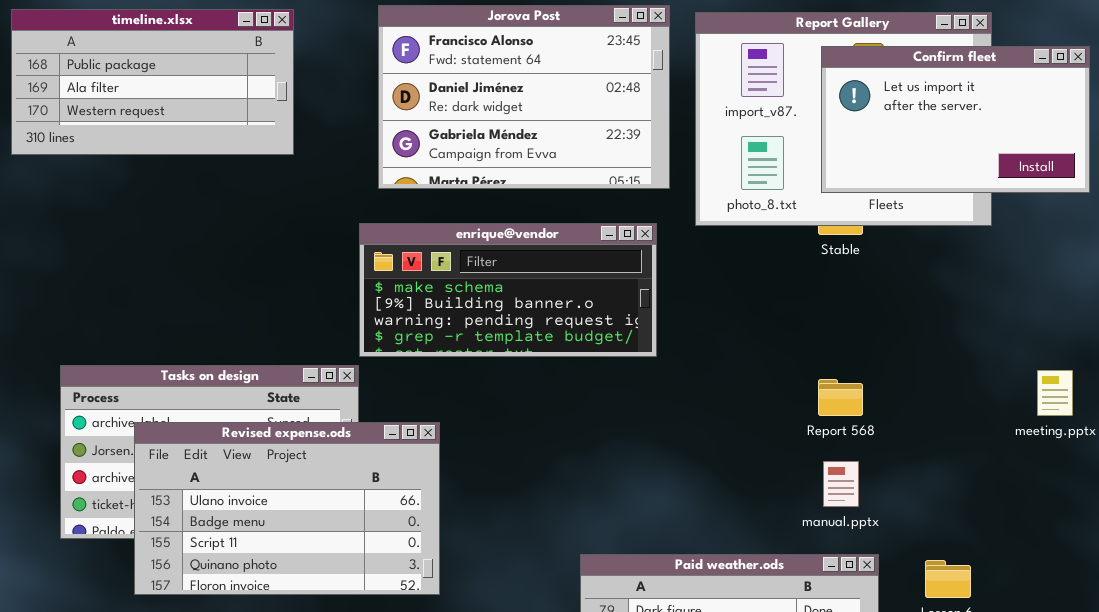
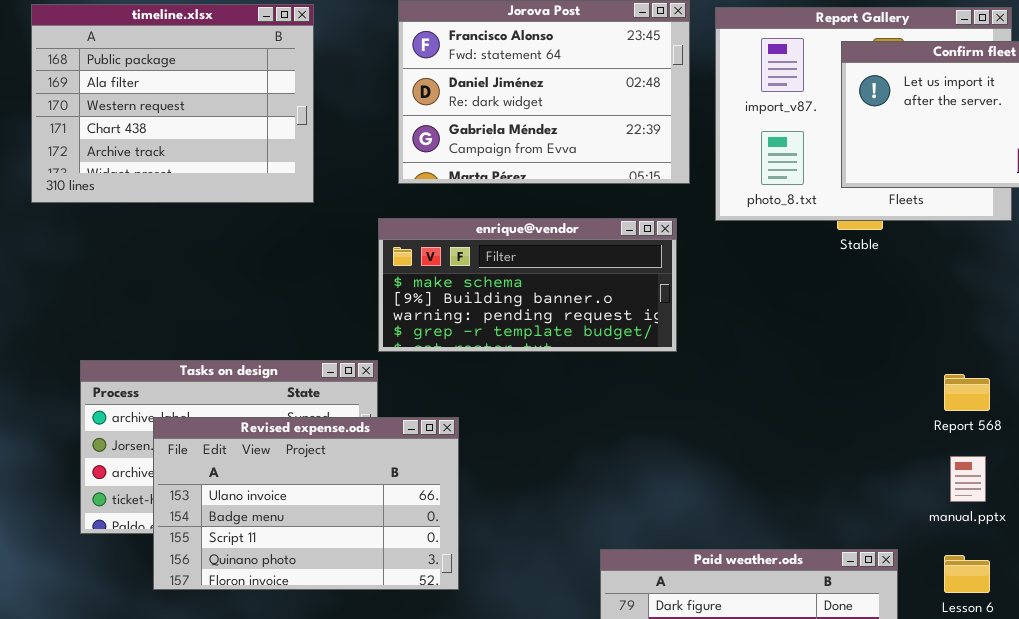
timeline.xlsx: [11,9,294,155] -> [31,4,314,203], resized
Report 568: [818,379,863,416] -> [944,374,990,411], moved
manual.pptx: [823,461,859,507] -> [950,456,986,502], moved

